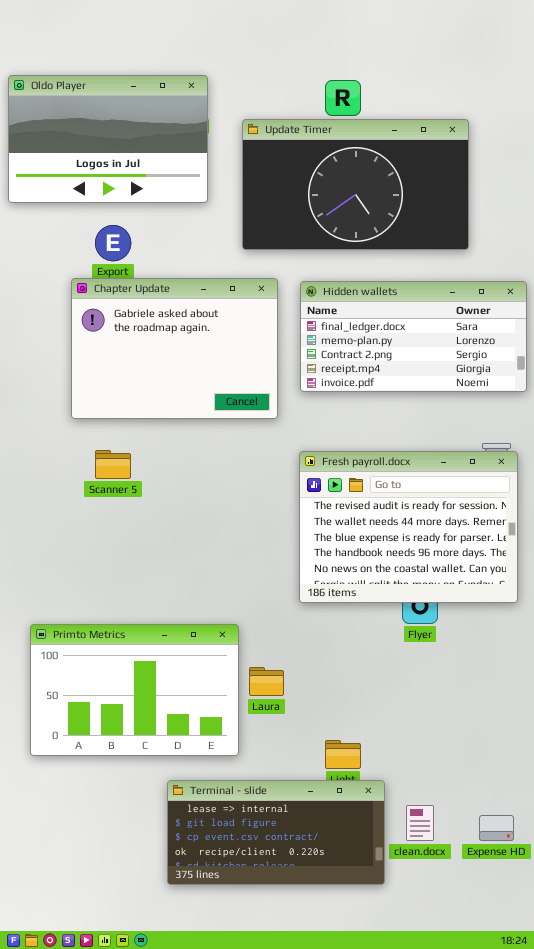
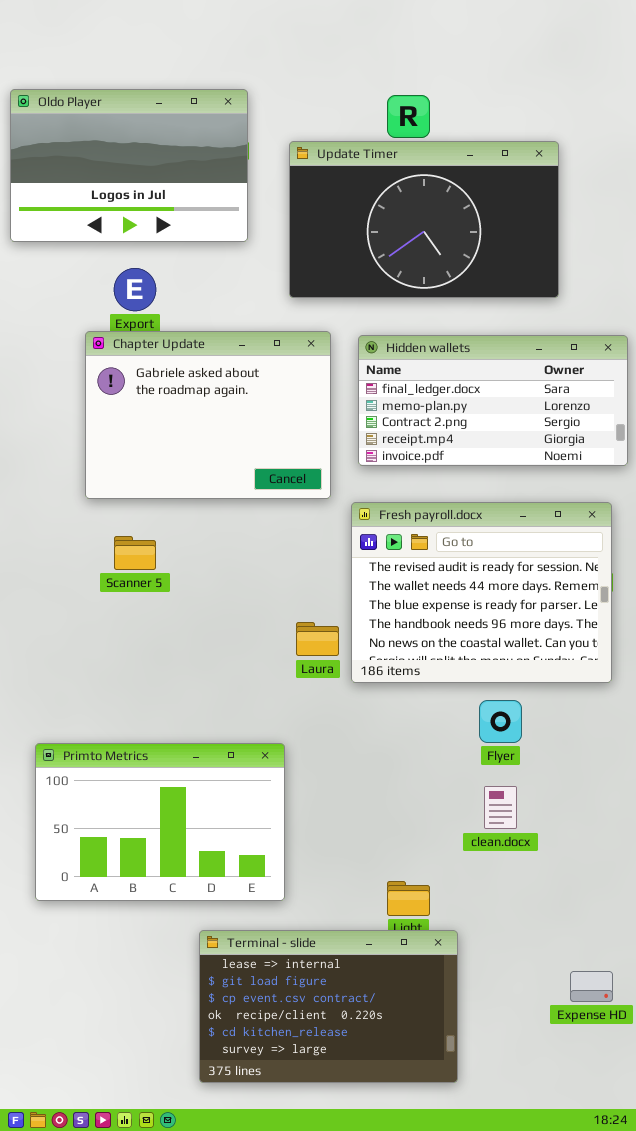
Fresh payroll.docx: [299,451,518,603] -> [351,502,612,683], moved
Laura: [249,667,284,696] -> [296,622,339,656], moved
Terminal - slide: [167,780,385,885] -> [199,930,458,1083], resized
clean.docx: [406,805,434,841] -> [484,786,517,829], moved

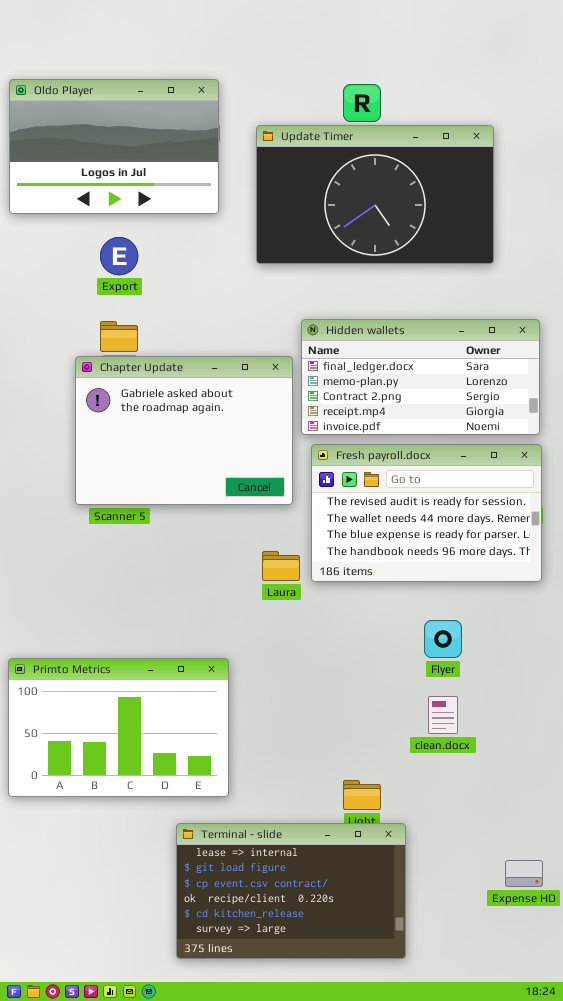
Chapter Update: [85,331,331,499] -> [75,356,293,505], moved
Hidden wallets: [358,335,628,466] -> [301,319,540,435], moved
Fresh payroll.docx: [351,502,612,683] -> [311,444,542,582], resized
Primto Metrics: [35,743,285,901] -> [8,658,229,797], moved

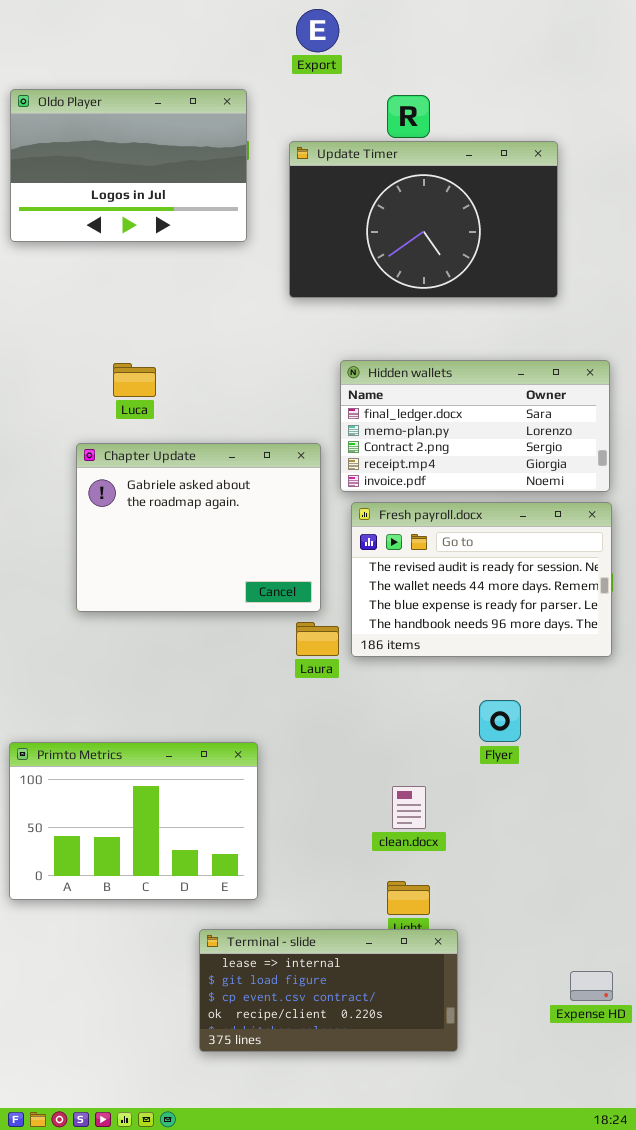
Export: [100,237,138,275] -> [296,9,339,52], moved
Chapter Update: [75,356,293,505] -> [76,443,321,612], moved
clean.docx: [428,696,458,734] -> [392,786,426,829], moved
Terminal - slide: [176,823,406,959] -> [199,929,458,1052], resized

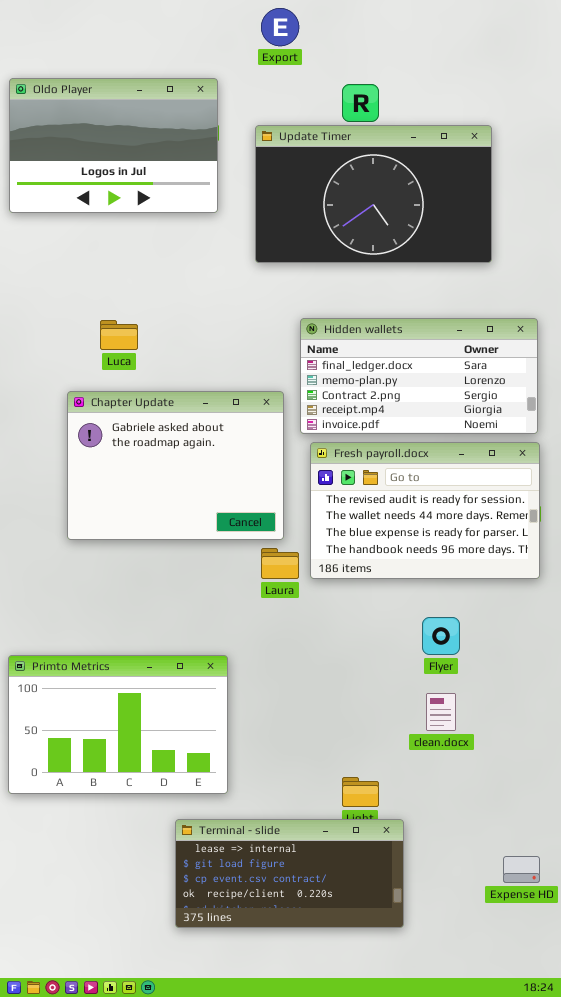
clean.docx: [392,786,426,829] -> [426,693,456,731], moved

